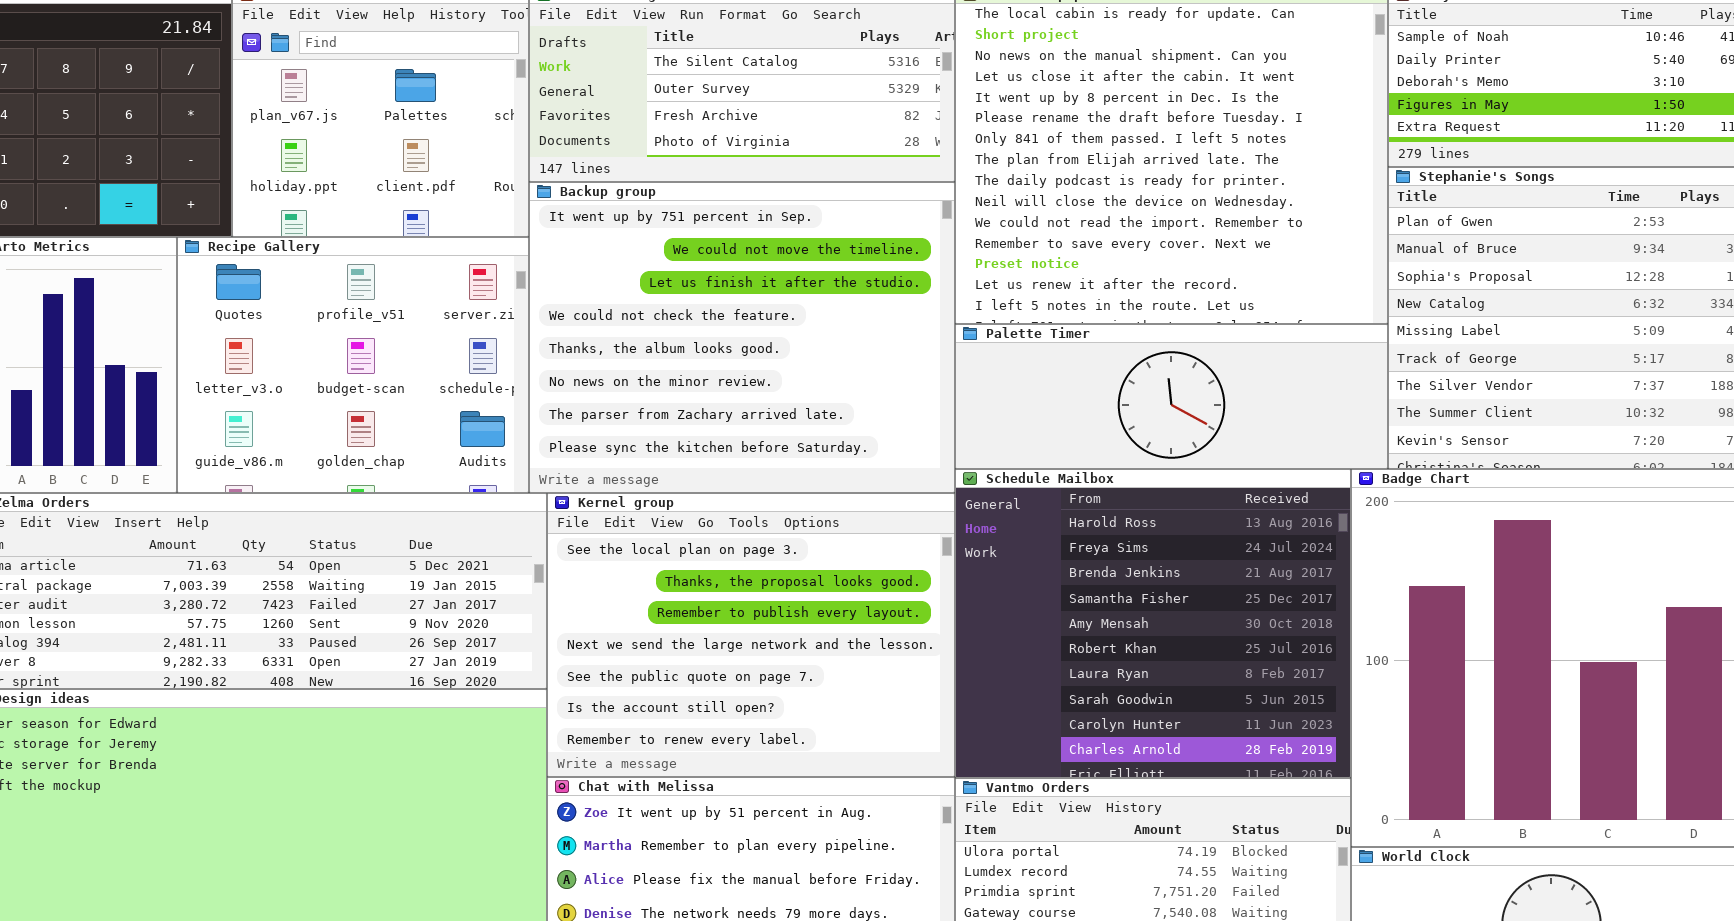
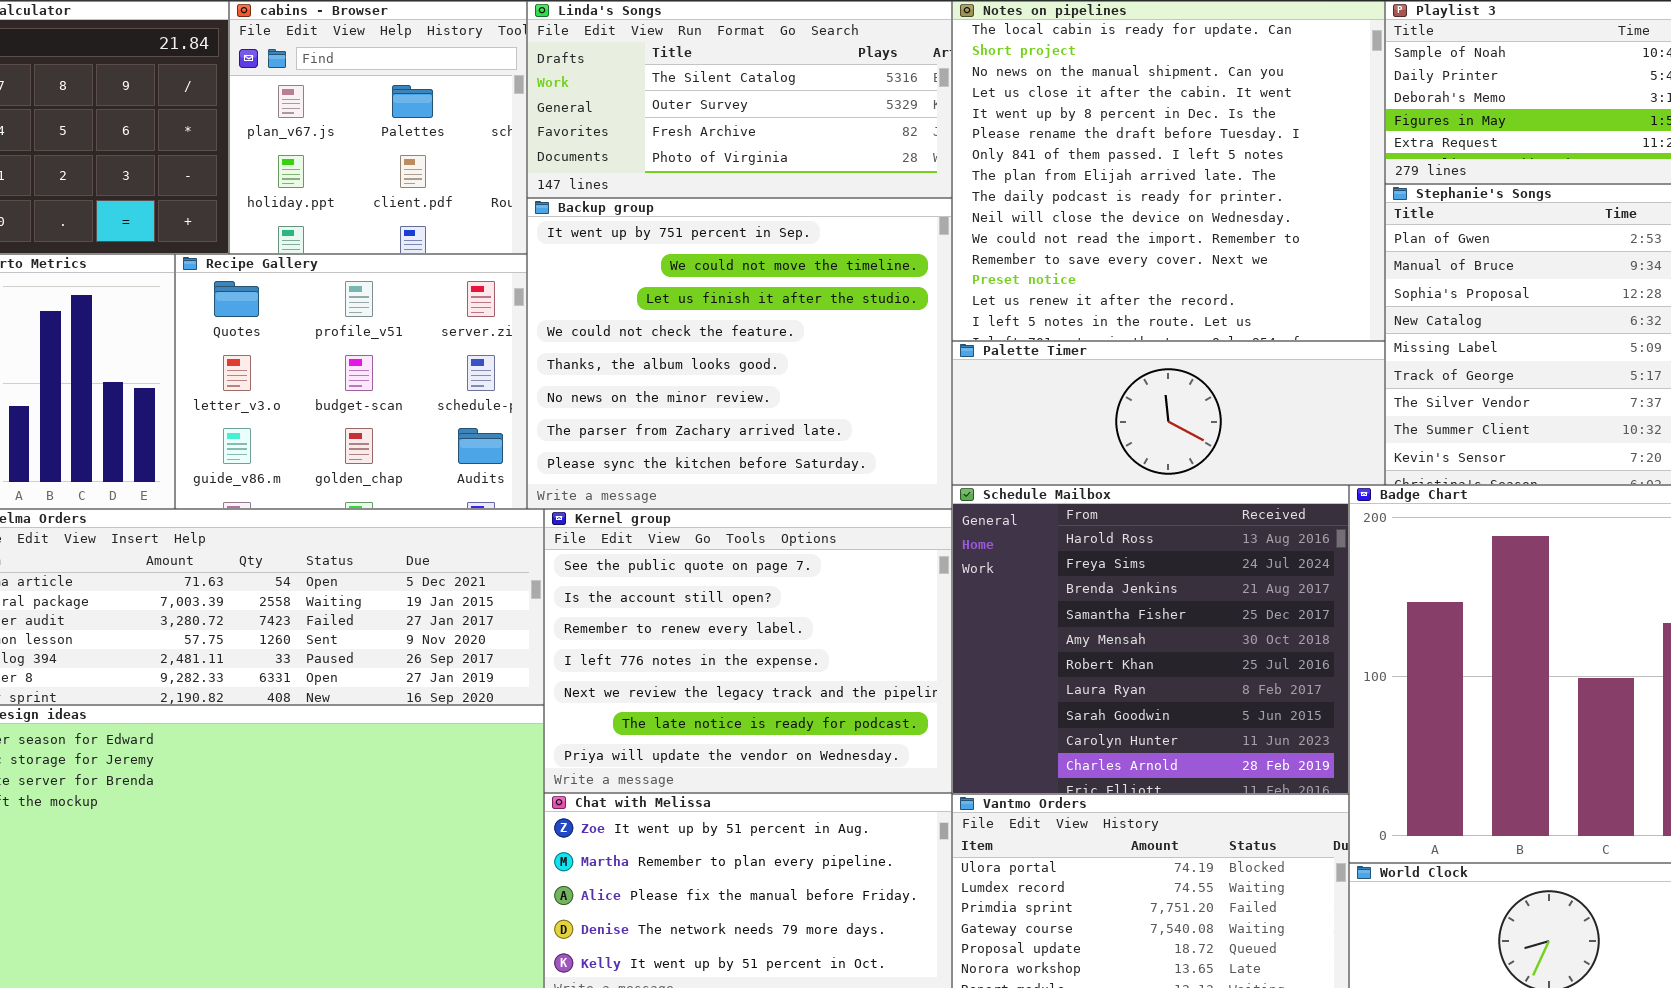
Kernel group: [547,493,955,777] -> [544,509,952,793], scrolled down 4 rows

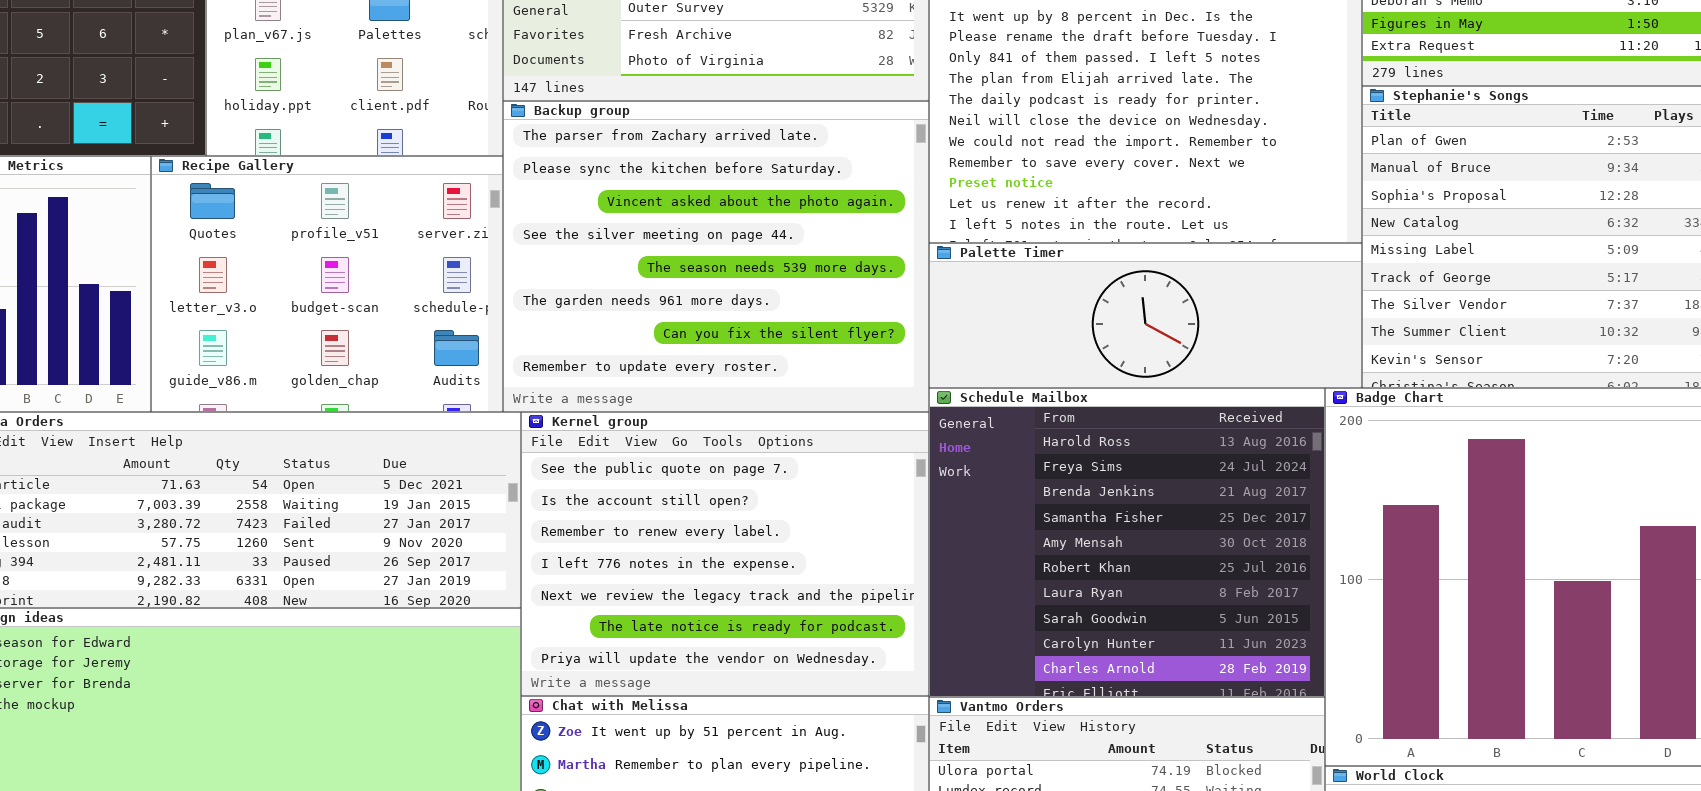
Backup group: [527,198,952,509] -> [503,101,929,412], scrolled down 6 rows

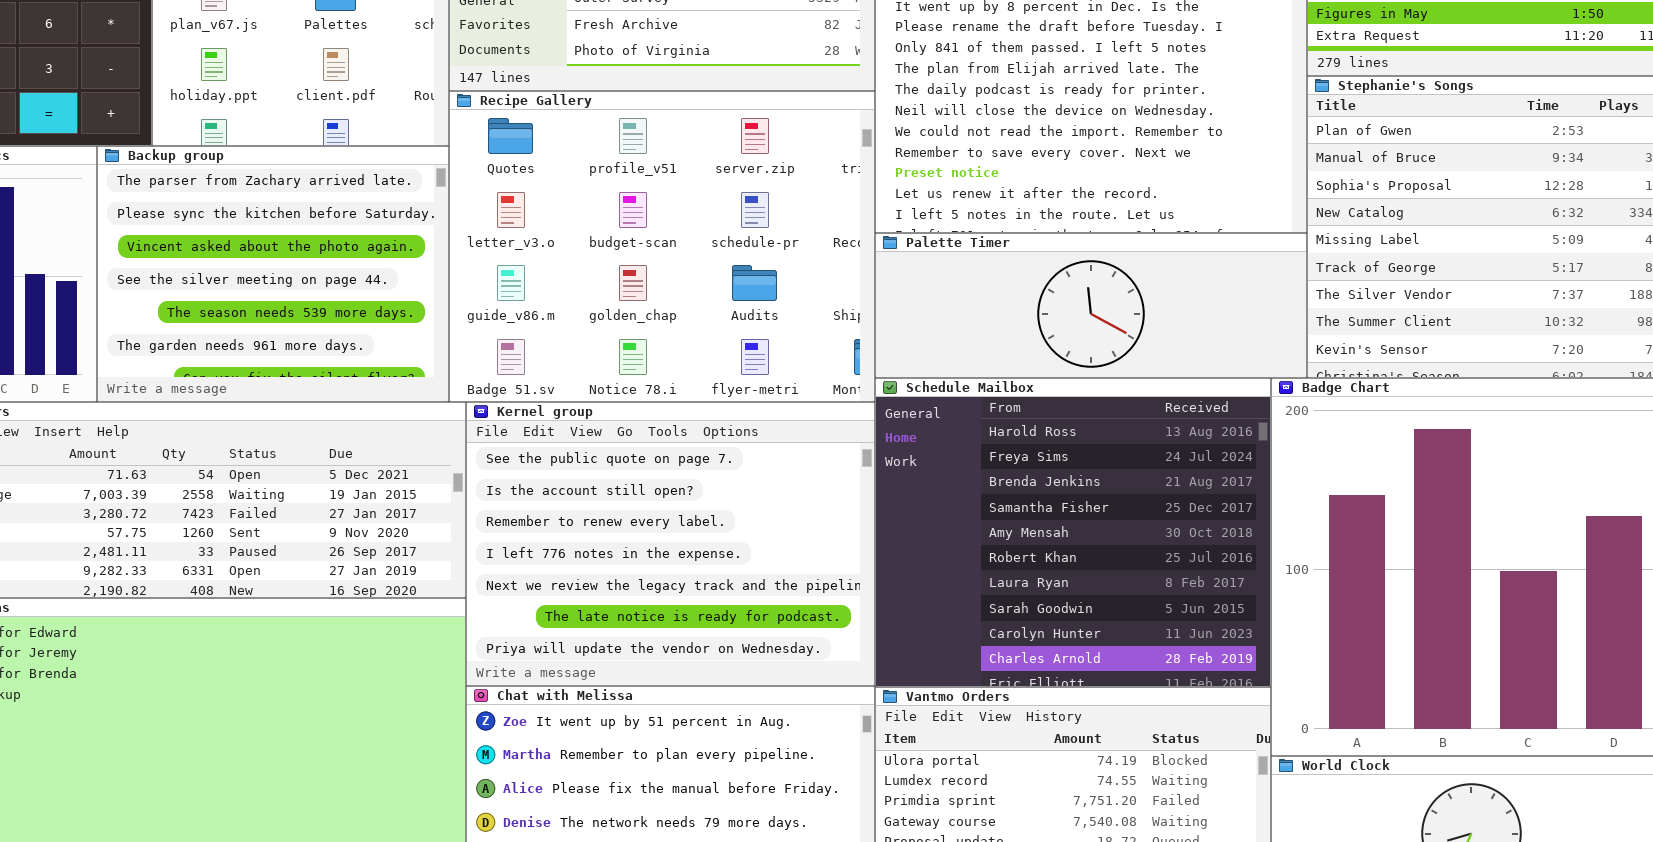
Backup group: [503,101,929,412] -> [97,146,449,402], moved, resized
Recipe Gallery: [151,156,503,412] -> [449,91,875,402], moved, resized

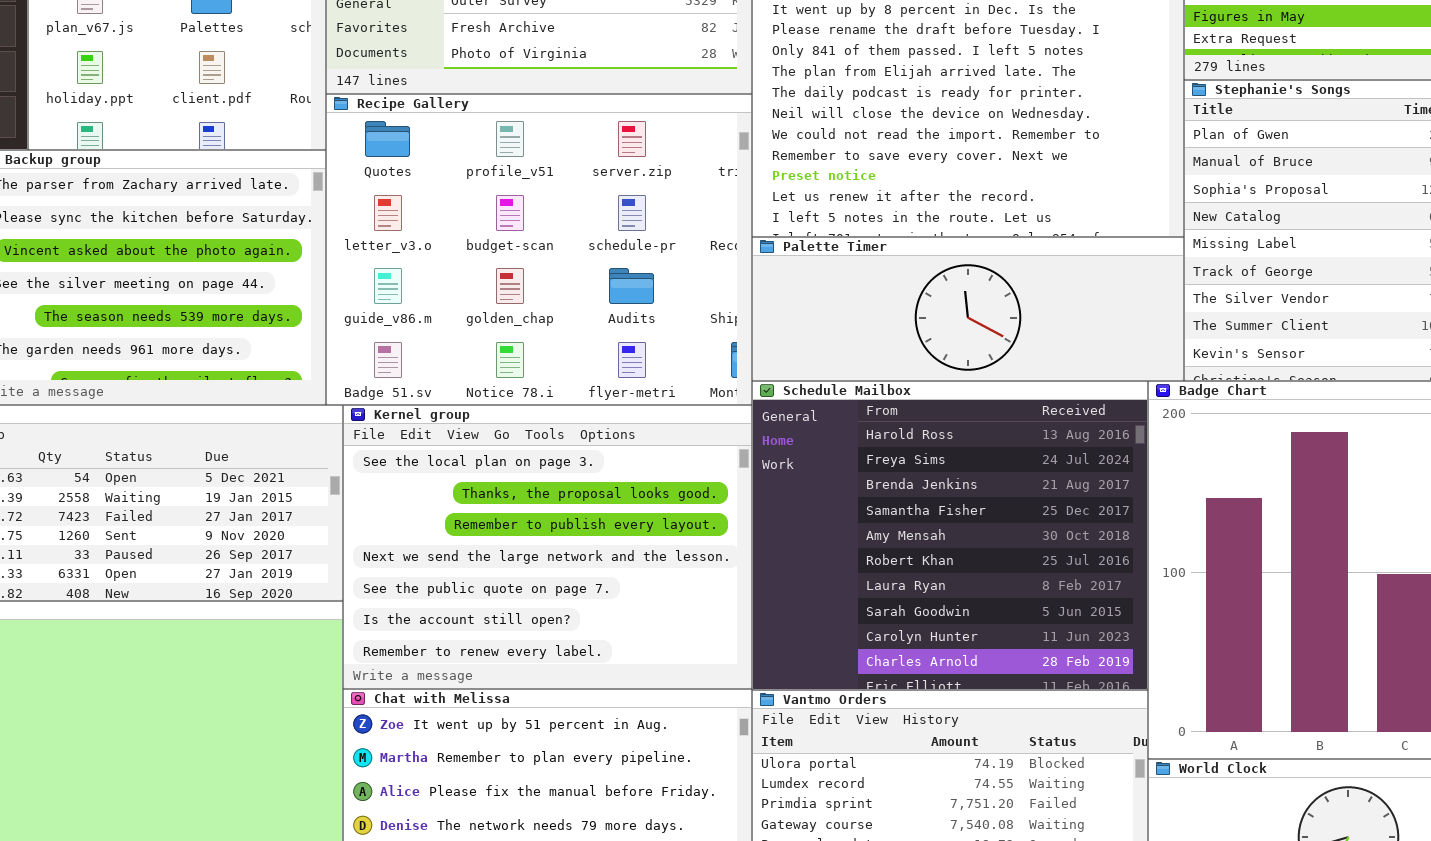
Kernel group: [466,402,875,686] -> [343,405,752,689], scrolled up 4 rows

